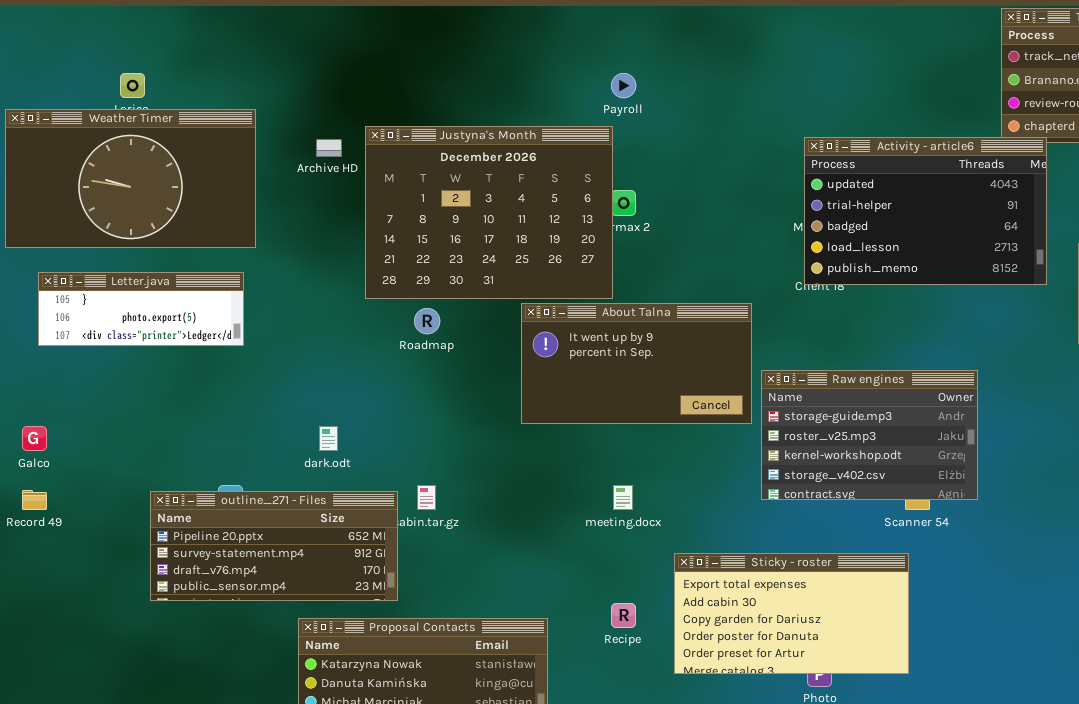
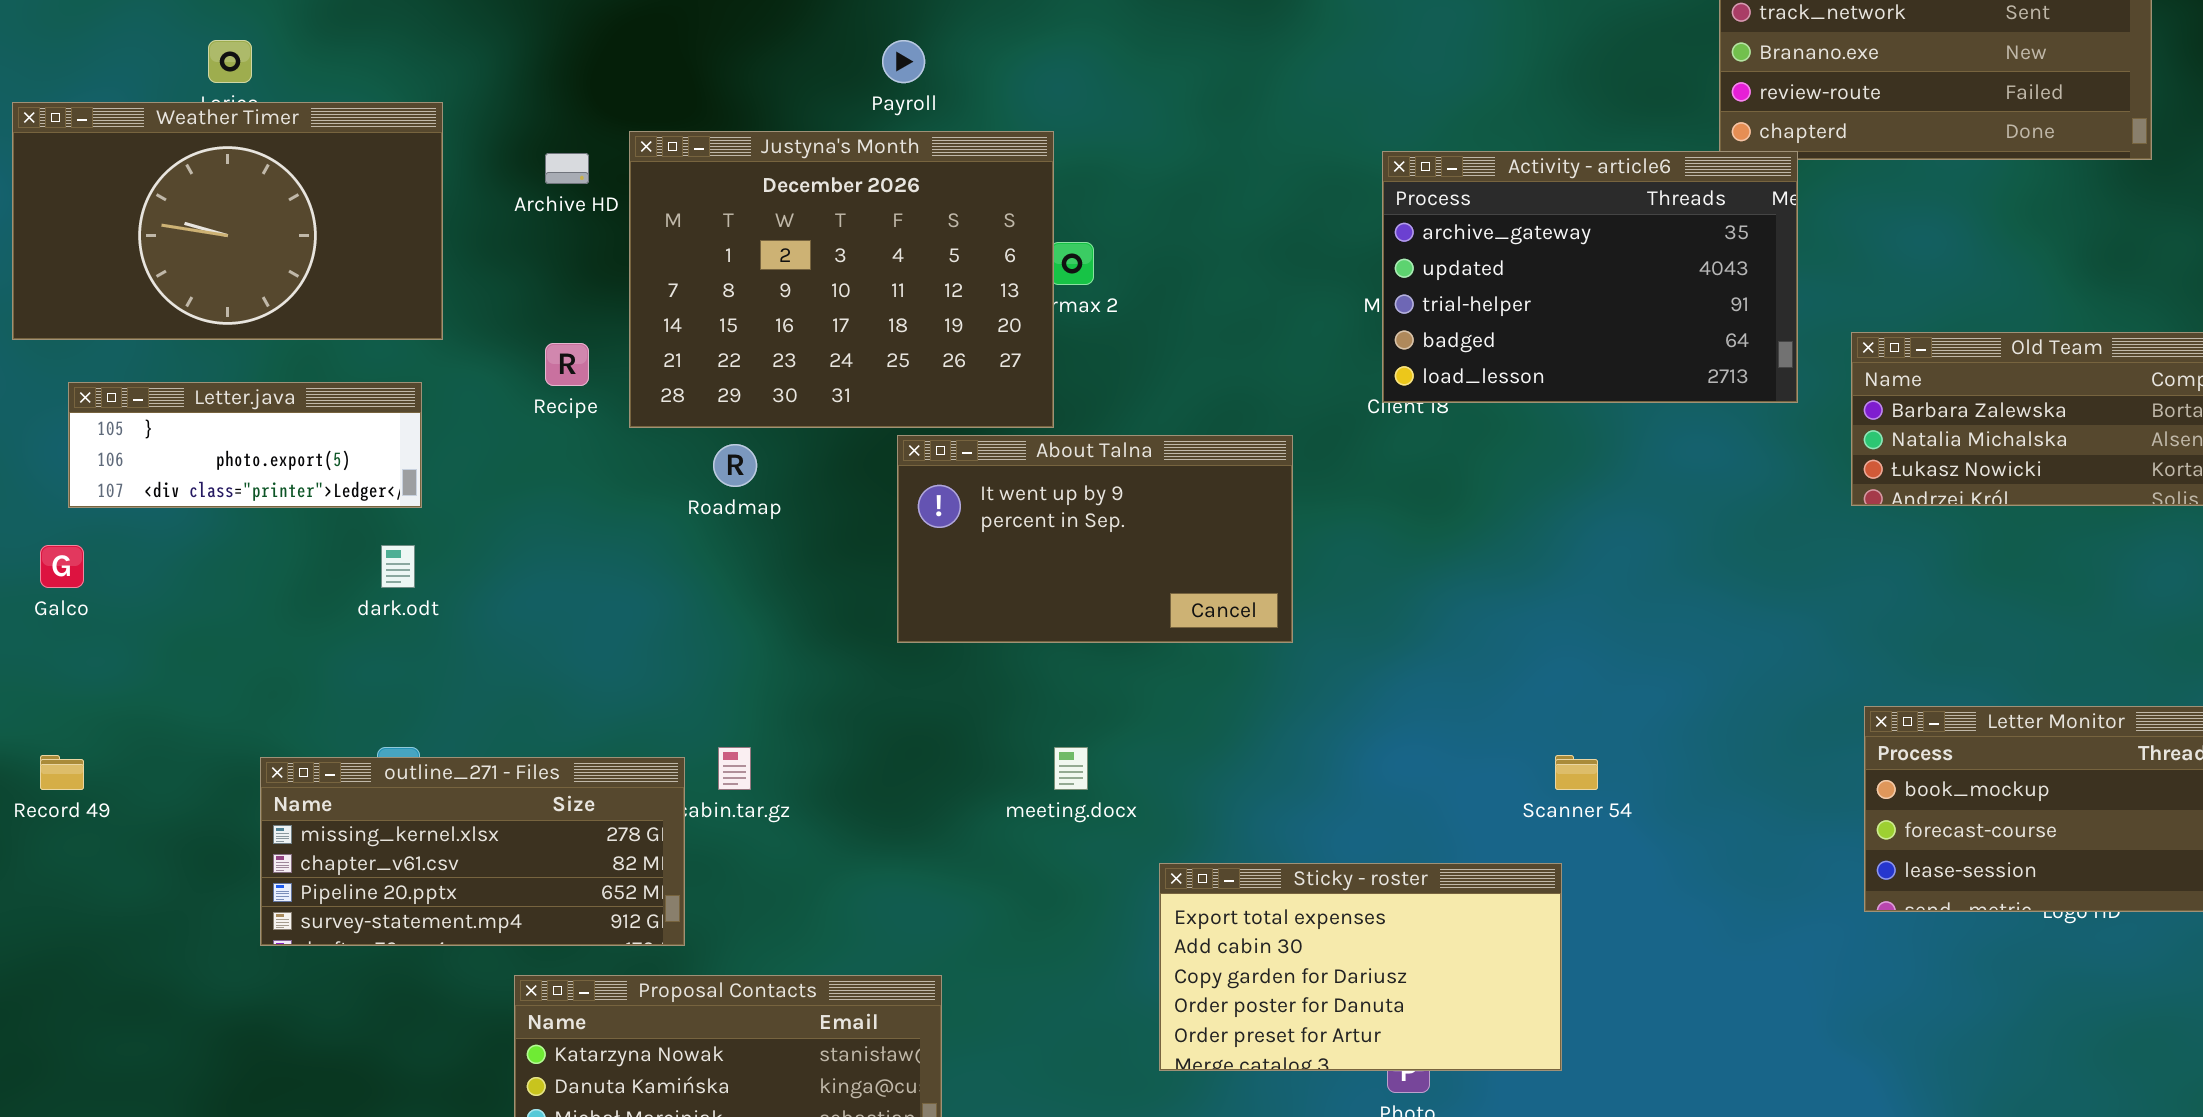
Payroll: [611,73,636,98] -> [882,40,925,83], moved
Activity - article6: [804,137,1047,285] -> [1382,151,1798,403], scrolled up 1 row
Raw engines: [761,370,978,500] -> none, closed
Galco: [22,426,47,451] -> [40,545,84,588], moved
dark.odt: [319,426,338,451] -> [381,545,415,588], moved
outline_271 - Files: [150,491,398,601] -> [260,757,685,946], scrolled up 2 rows
Recipe: [611,603,636,628] -> [545,343,589,386], moved

